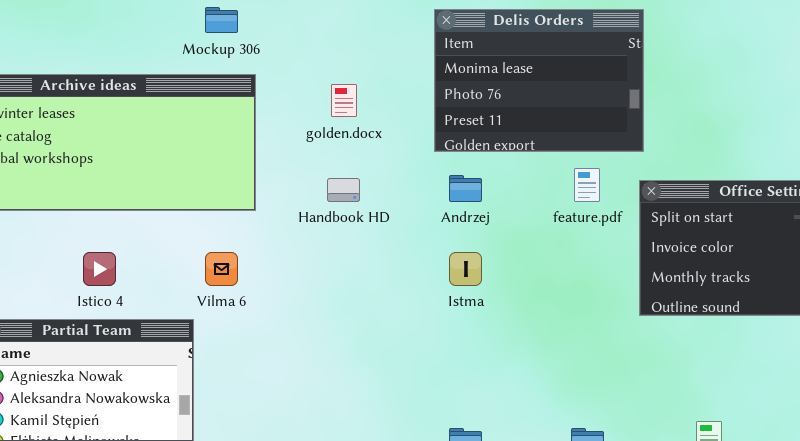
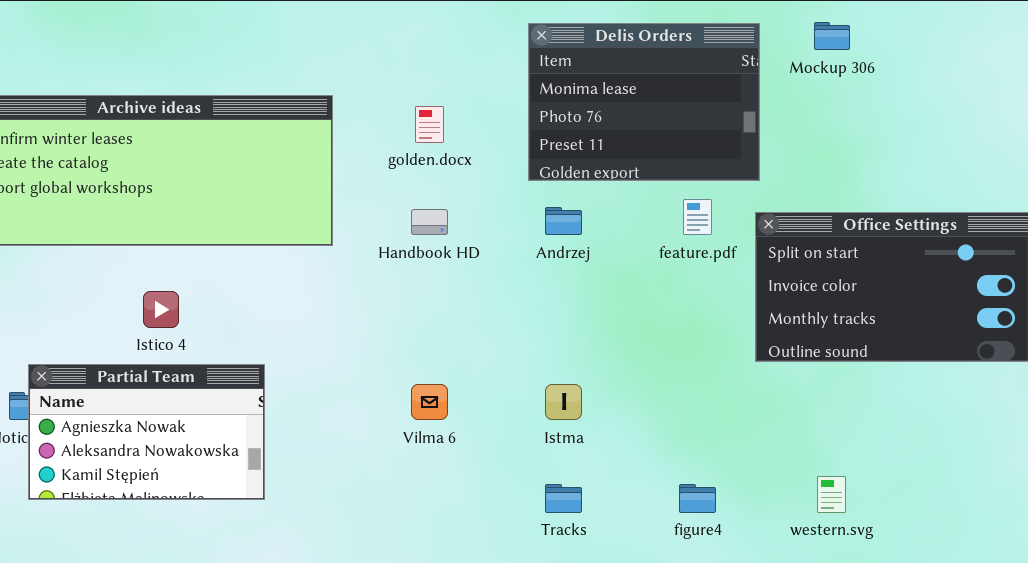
Mockup 306: [205,7,238,33] -> [814,22,850,50], moved
Vilma 6: [205,252,238,286] -> [411,384,448,420], moved
Istma: [449,252,482,286] -> [545,384,582,420], moved

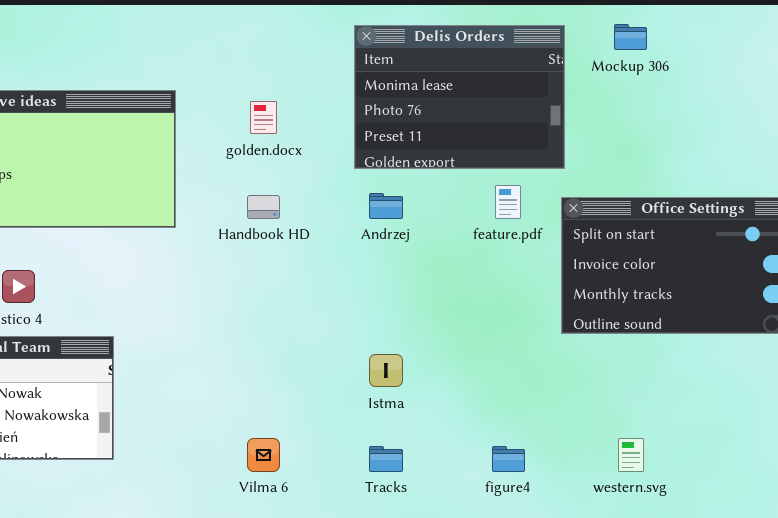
Vilma 6: [411,384,448,420] -> [247,438,280,472], moved

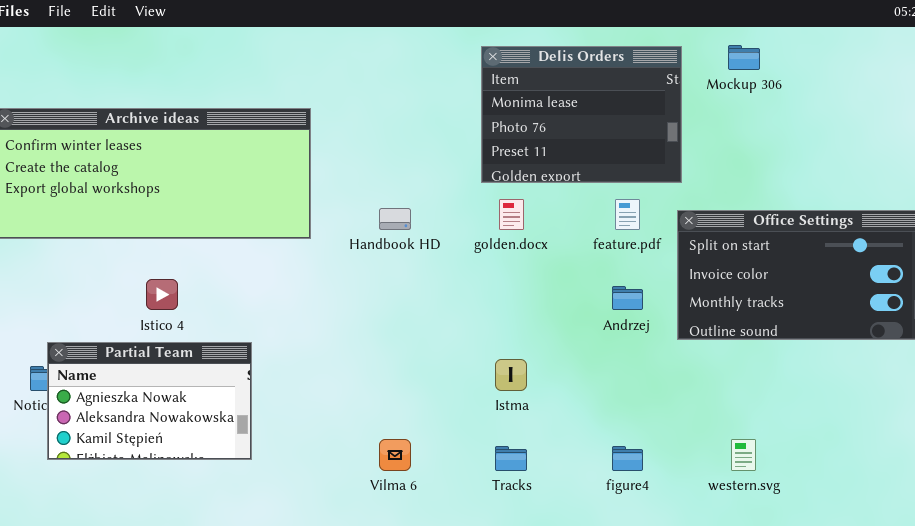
golden.docx: [250,101,277,134] -> [499,199,524,230], moved
Andrzej: [369,193,403,219] -> [612,286,643,310], moved

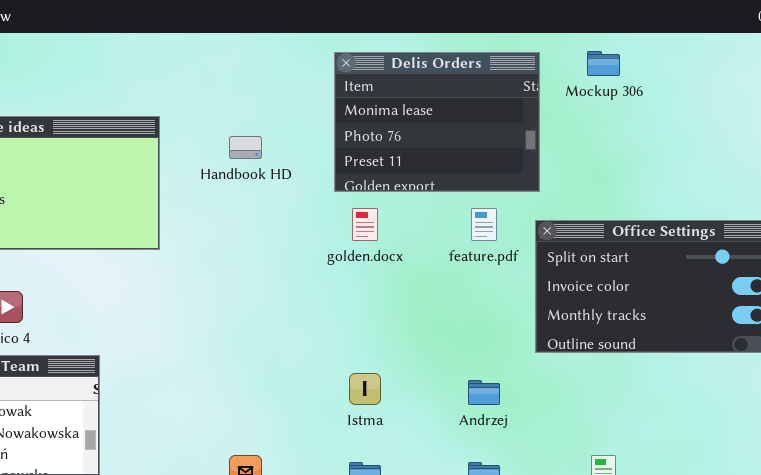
Handbook HD: [379,208,411,230] -> [229,136,262,159], moved
Andrzej: [612,286,643,310] -> [468,380,500,405], moved

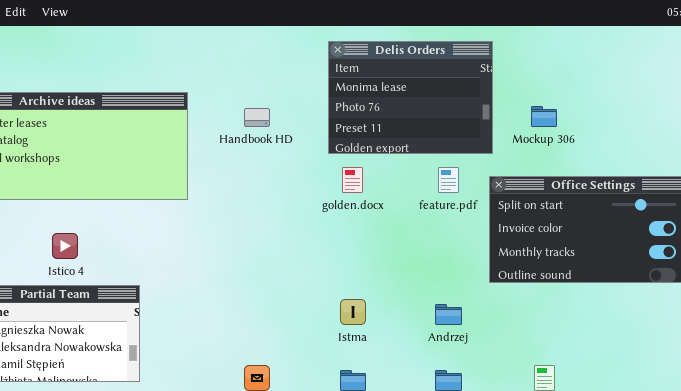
Mockup 306: [587,51,620,76] -> [531,106,557,127], moved

